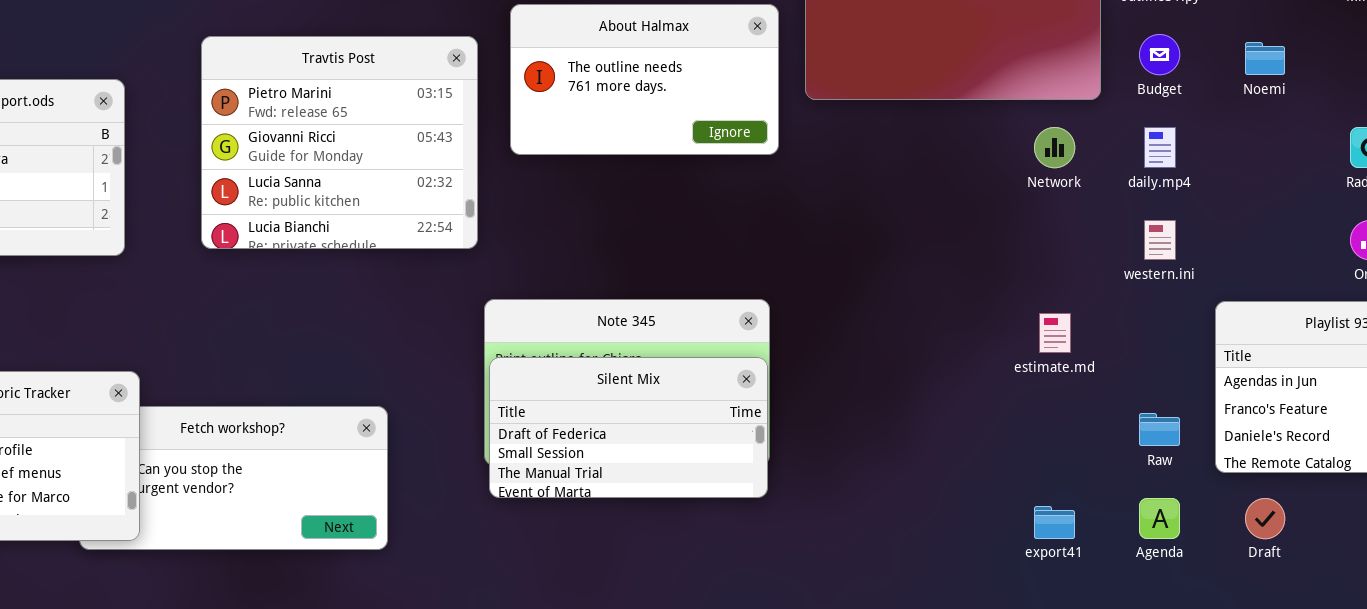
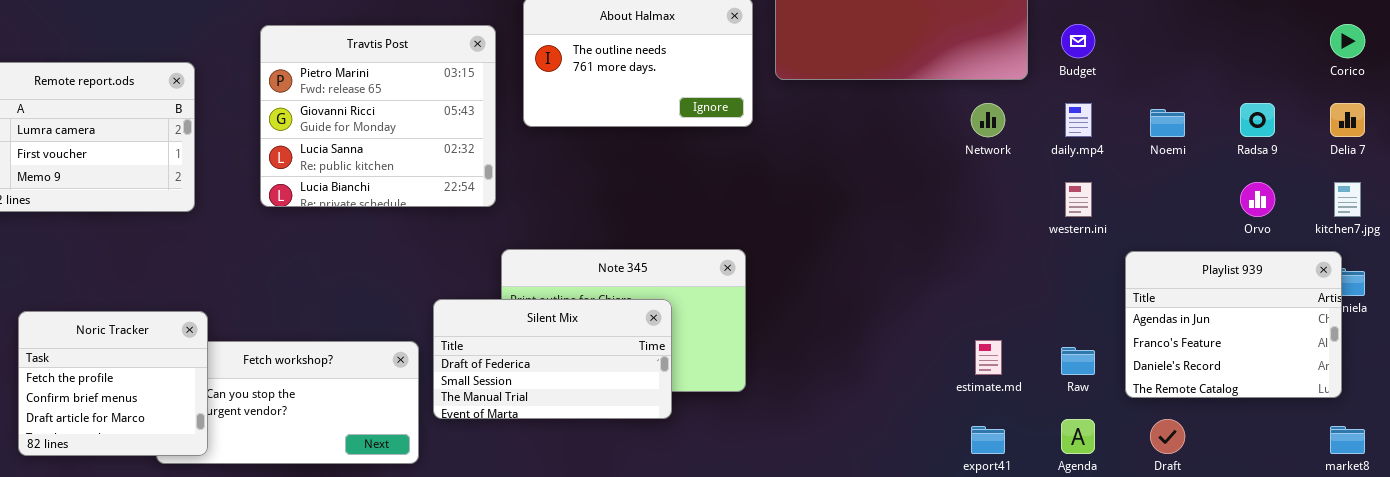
Noemi: [1245,42,1285,75] -> [1150,109,1185,137], moved
estimate.md: [1039,313,1071,353] -> [975,340,1002,375], moved
Silent Mix: [489,357,768,498] -> [433,299,672,419], moved

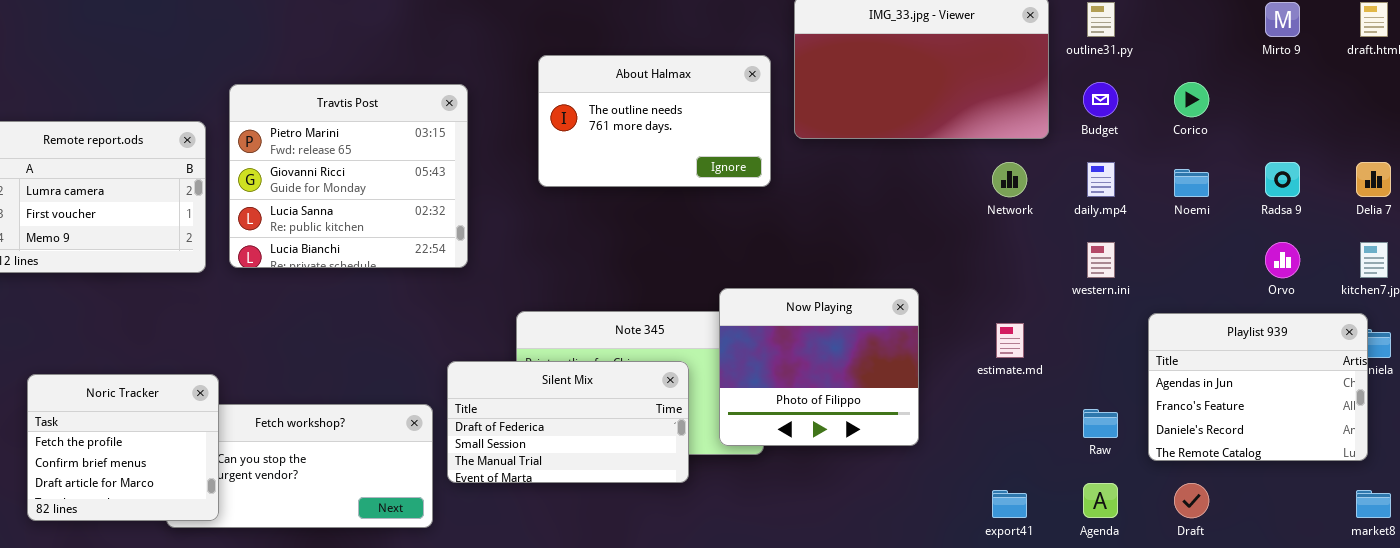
Corico: [1330,24,1365,58] -> [1174,82,1209,117], moved
Travtis Post: [260,25,496,207] -> [229,84,468,268], moved
Now Playing: none -> [719,288,919,446], opened
estimate.md: [975,340,1002,375] -> [996,323,1024,358], moved

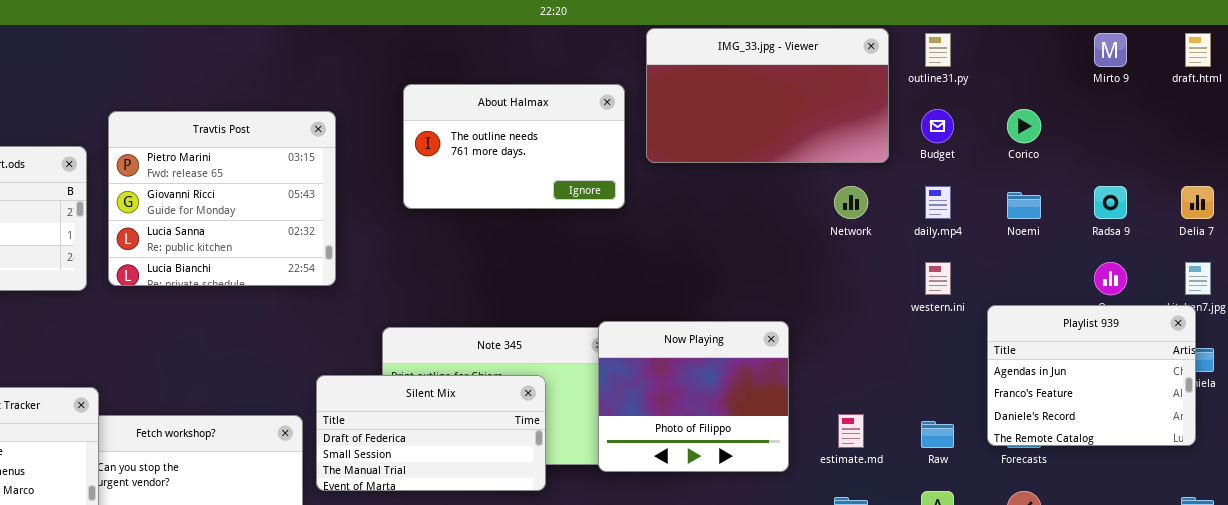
Now Playing: [719,288,919,446] -> [598,321,789,472], moved
Playlist 939: [1148,313,1368,461] -> [987,305,1196,446], moved
estimate.md: [996,323,1024,358] -> [838,414,864,448], moved

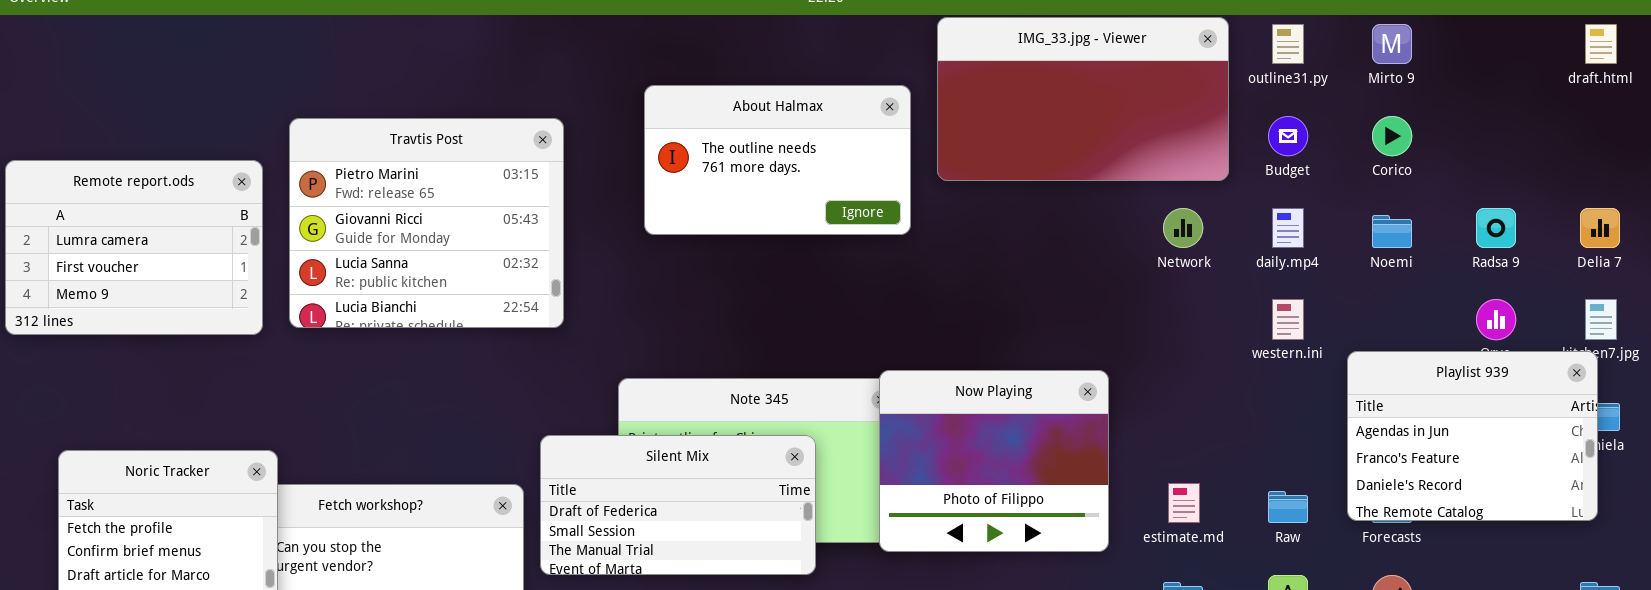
Mirto 9: [1094,33,1127,67] -> [1372,24,1412,64], moved

